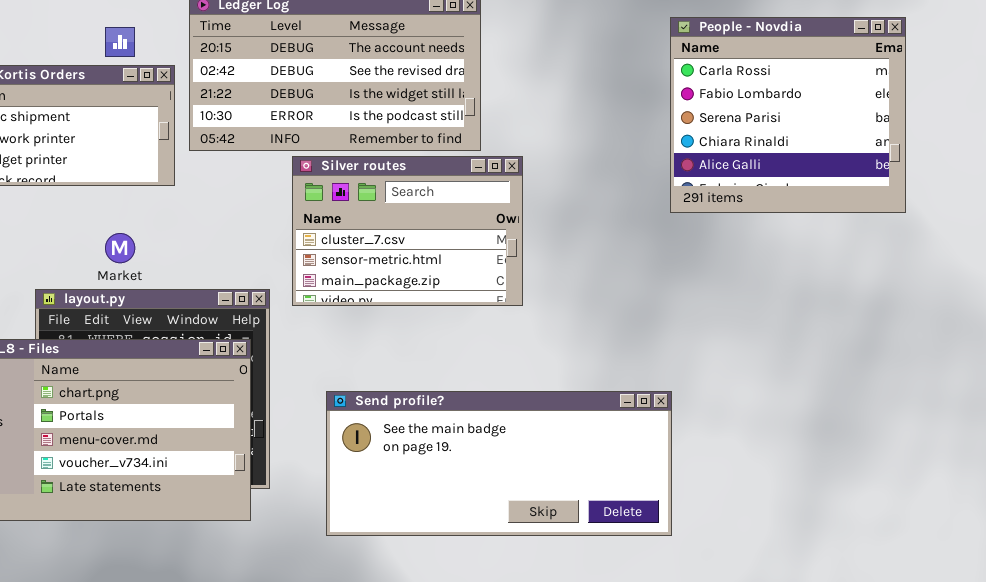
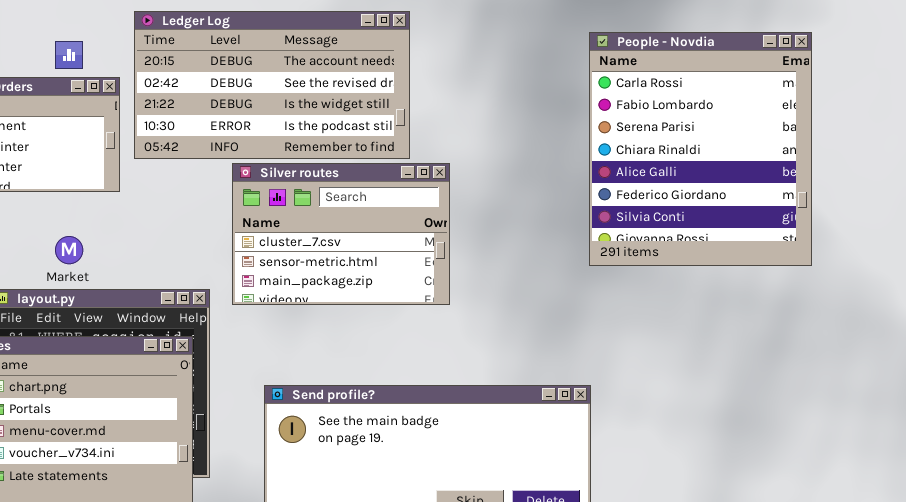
People - Novdia: [670,17,906,213] -> [589,32,812,266], resized

